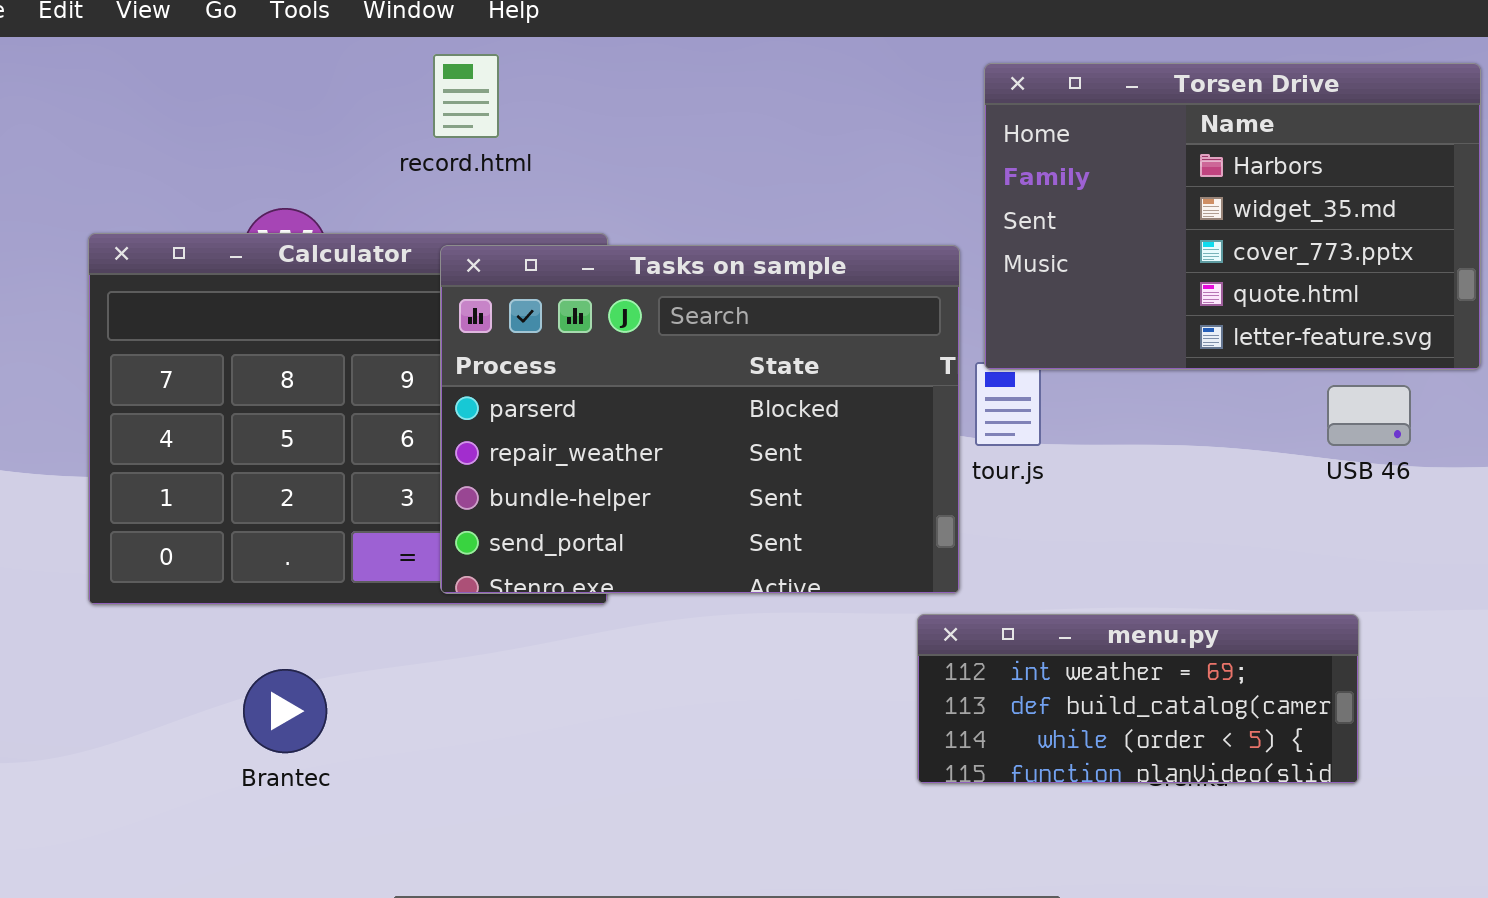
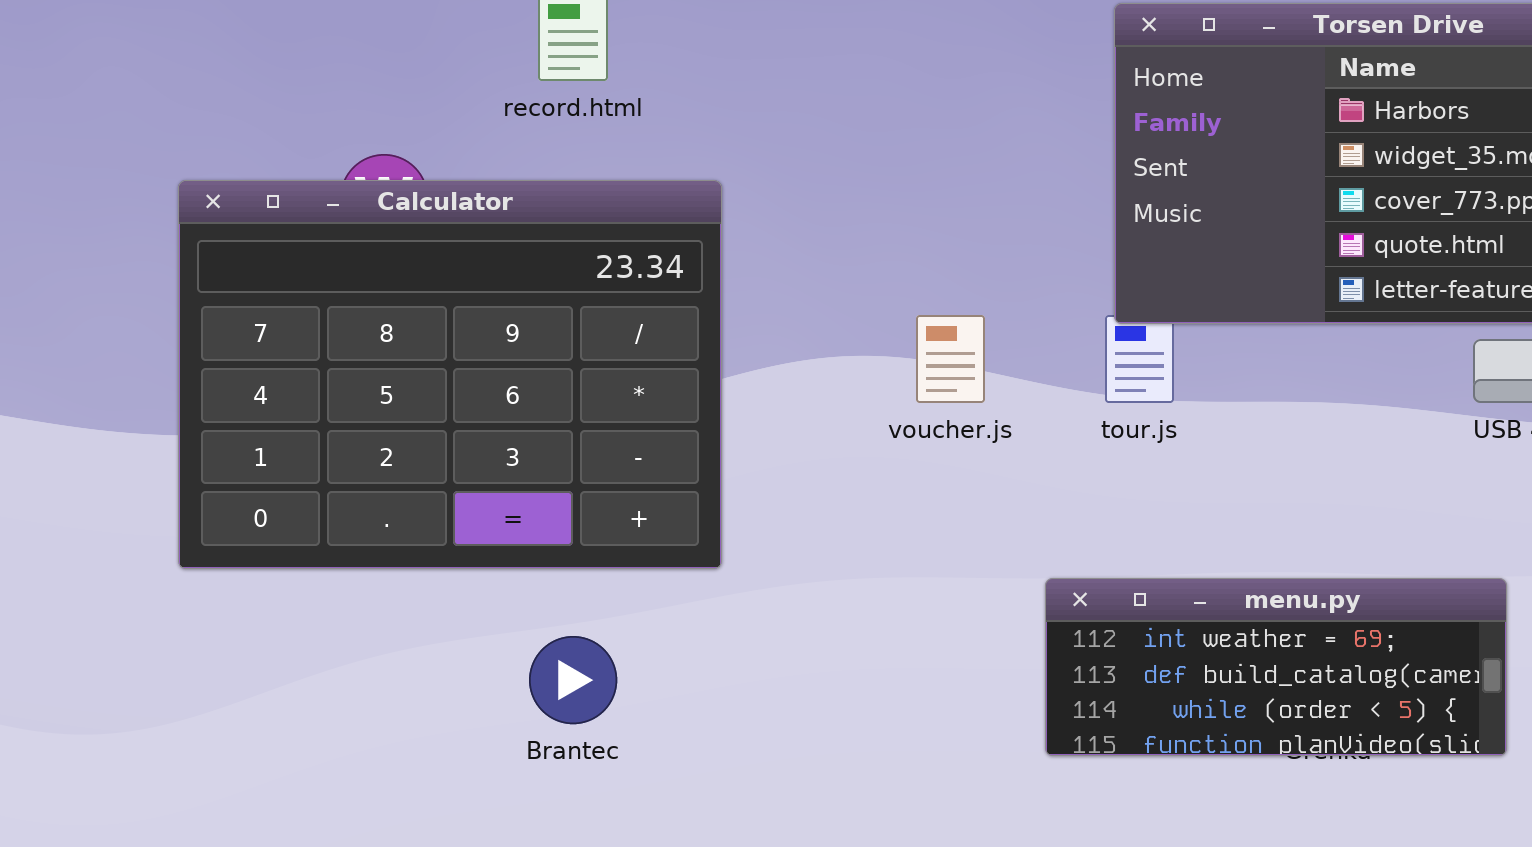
Tasks on sample: [440,245,960,594] -> none, closed
Brantec: [243,669,327,753] -> [529,636,617,724], moved

